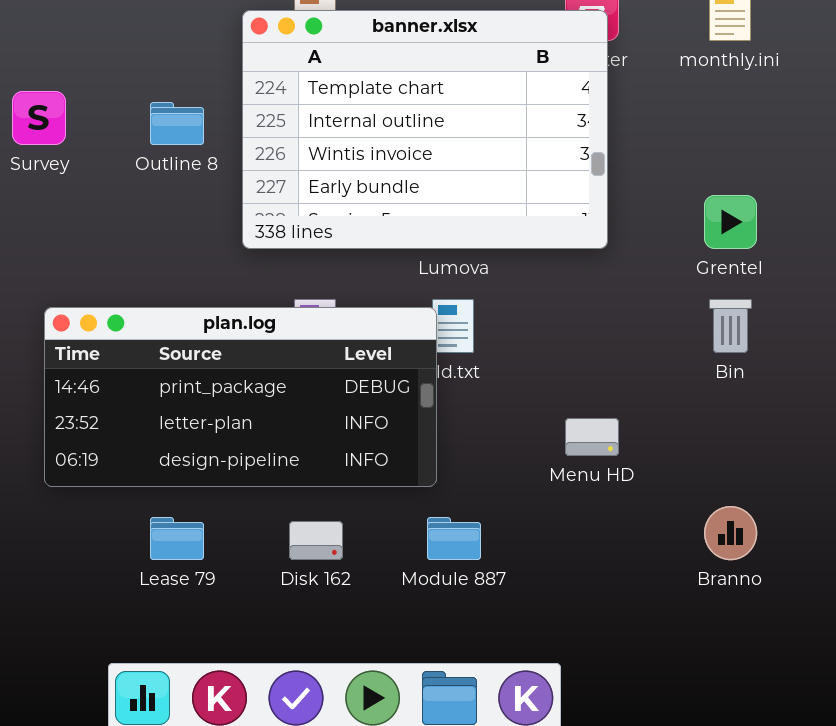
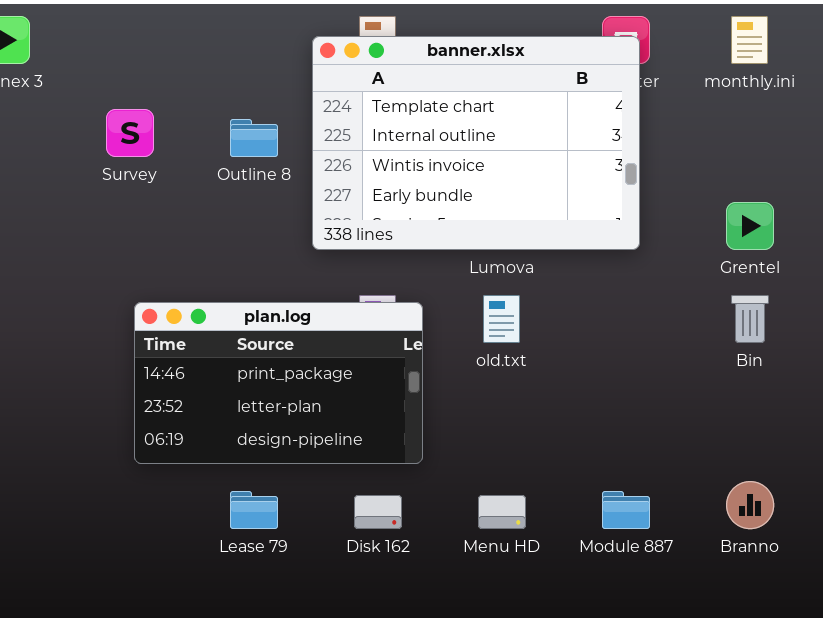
plan.log: [44,307,437,487] -> [134,302,423,464], resized
Menu HD: [565,418,619,456] -> [478,495,526,529], moved
Module 887: [427,517,481,560] -> [602,491,650,529], moved

